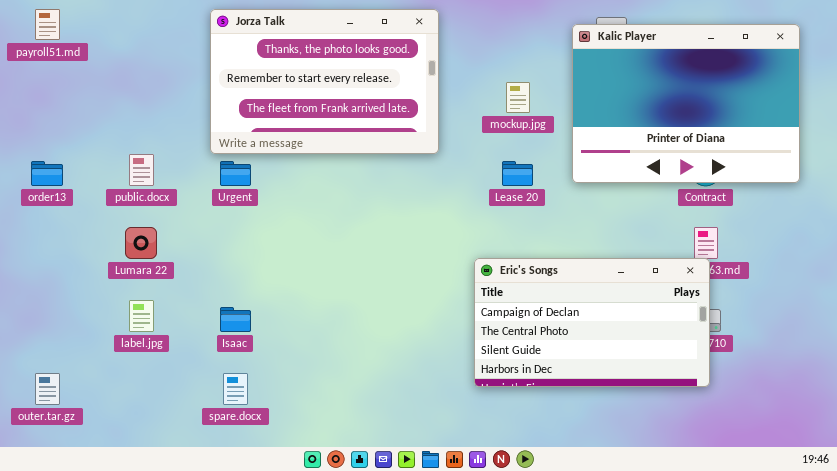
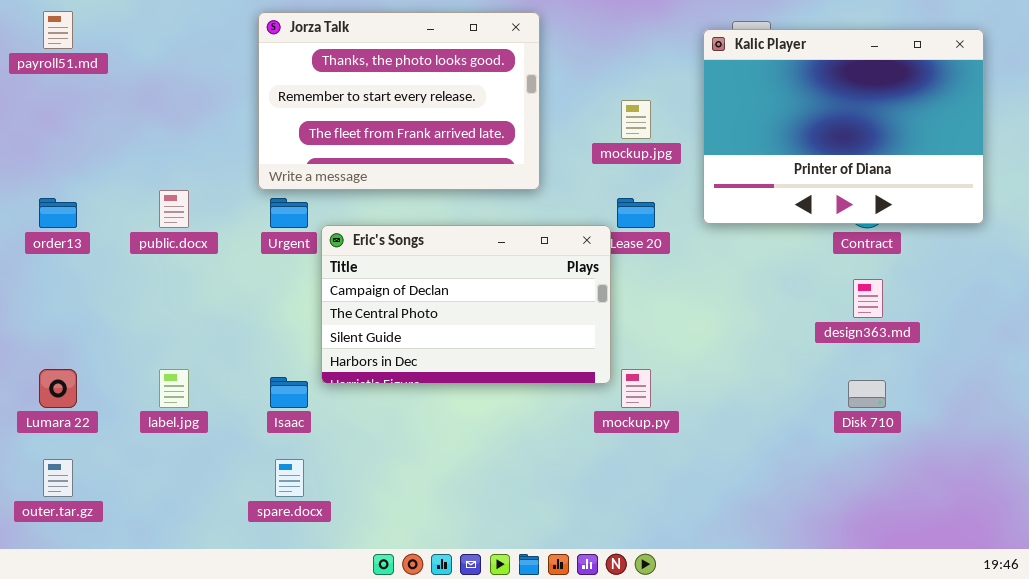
Lumara 22: [125,227,157,259] -> [39,369,77,408], moved
Eric's Songs: [474,258,710,387] -> [321,225,611,384], moved

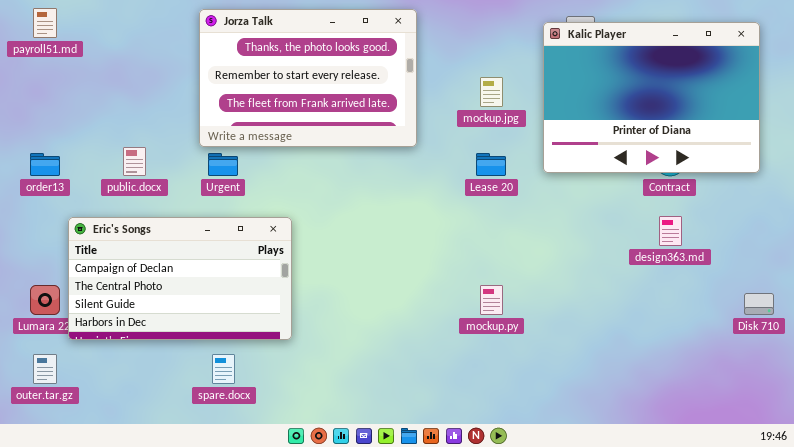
Eric's Songs: [321,225,611,384] -> [68,217,292,340], moved
Disk 710: [848,380,886,408] -> [744,293,774,315], moved

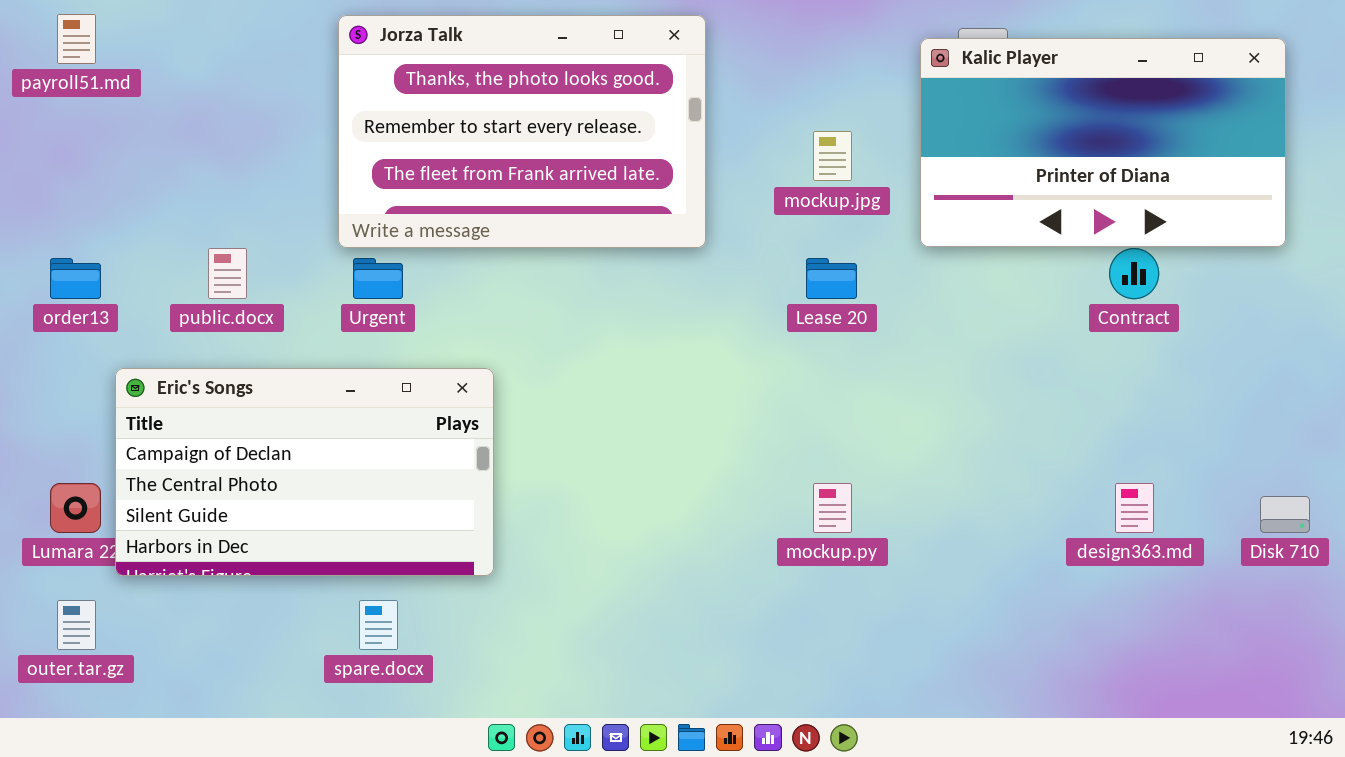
Kalic Player: [543,22,760,173] -> [920,38,1286,247], resized
design363.md: [659,216,682,246] -> [1115,483,1154,533], moved

